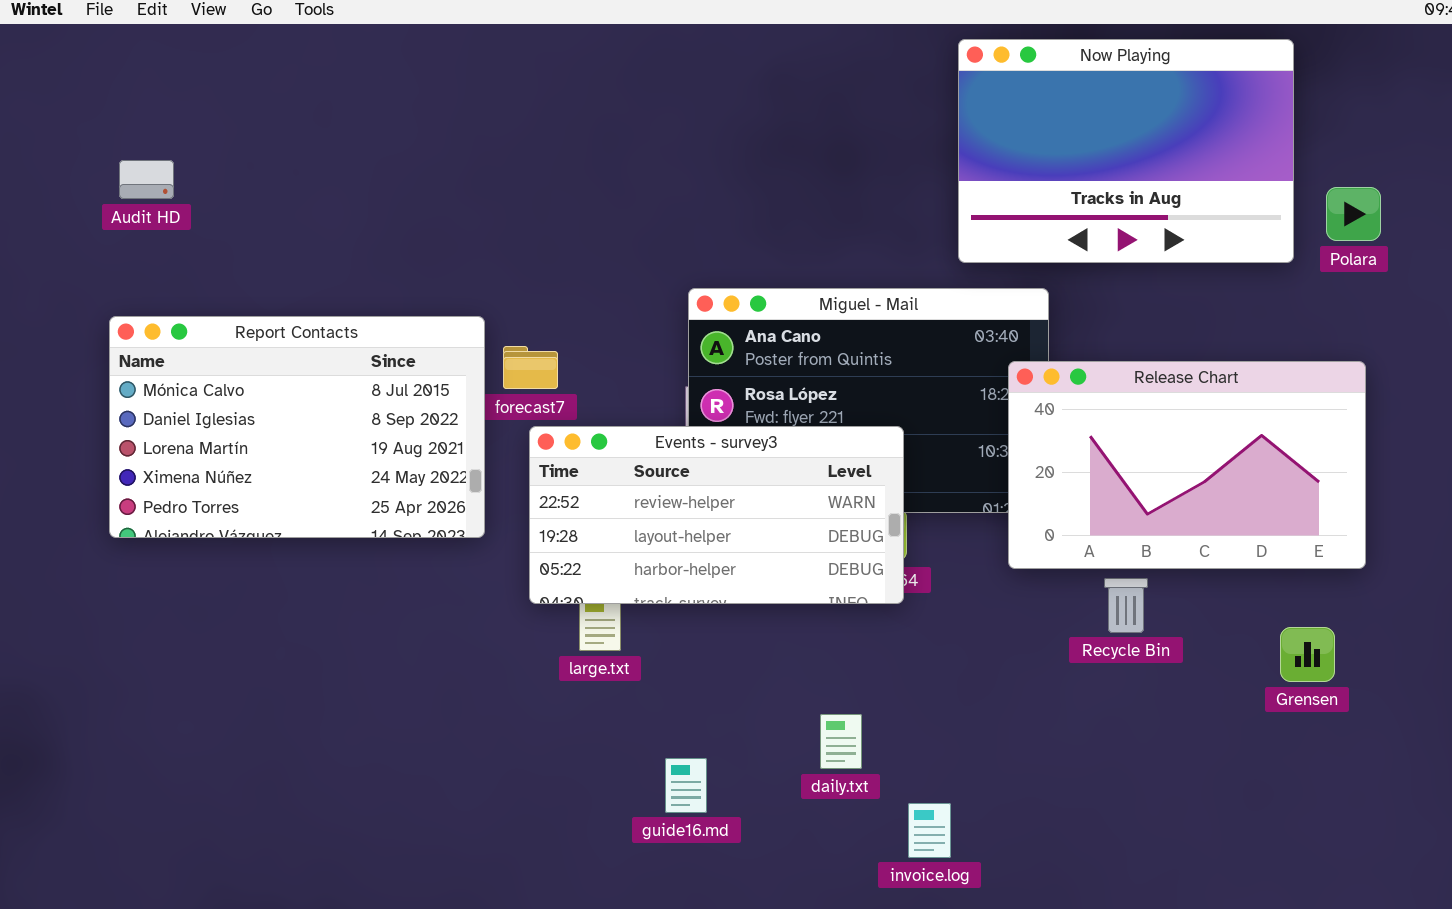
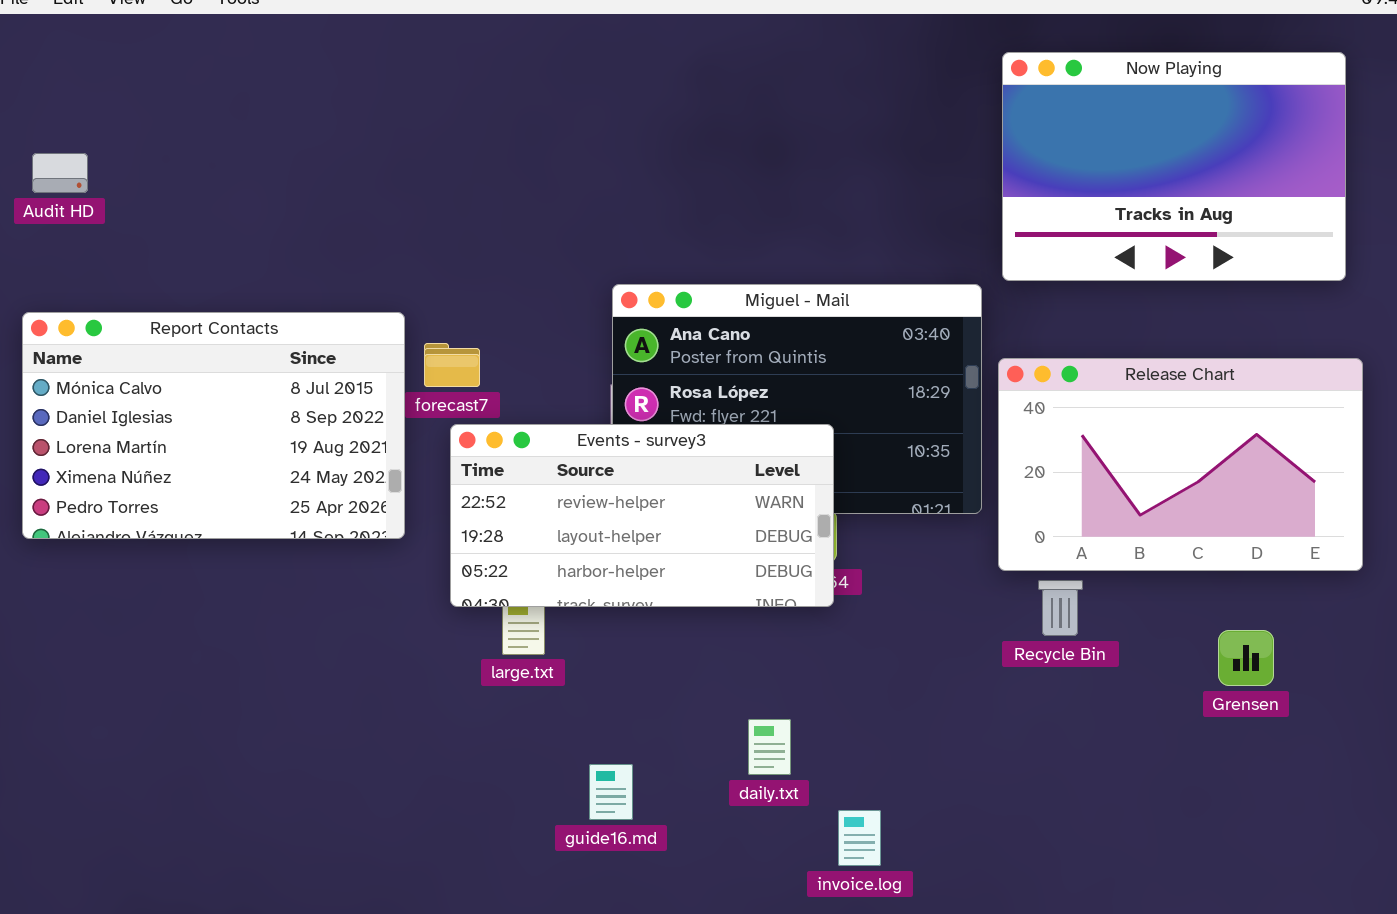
Now Playing: [958,39,1294,263] -> [1002,52,1346,281], moved
Release Chart: [1008,361,1366,569] -> [998,358,1363,571], moved

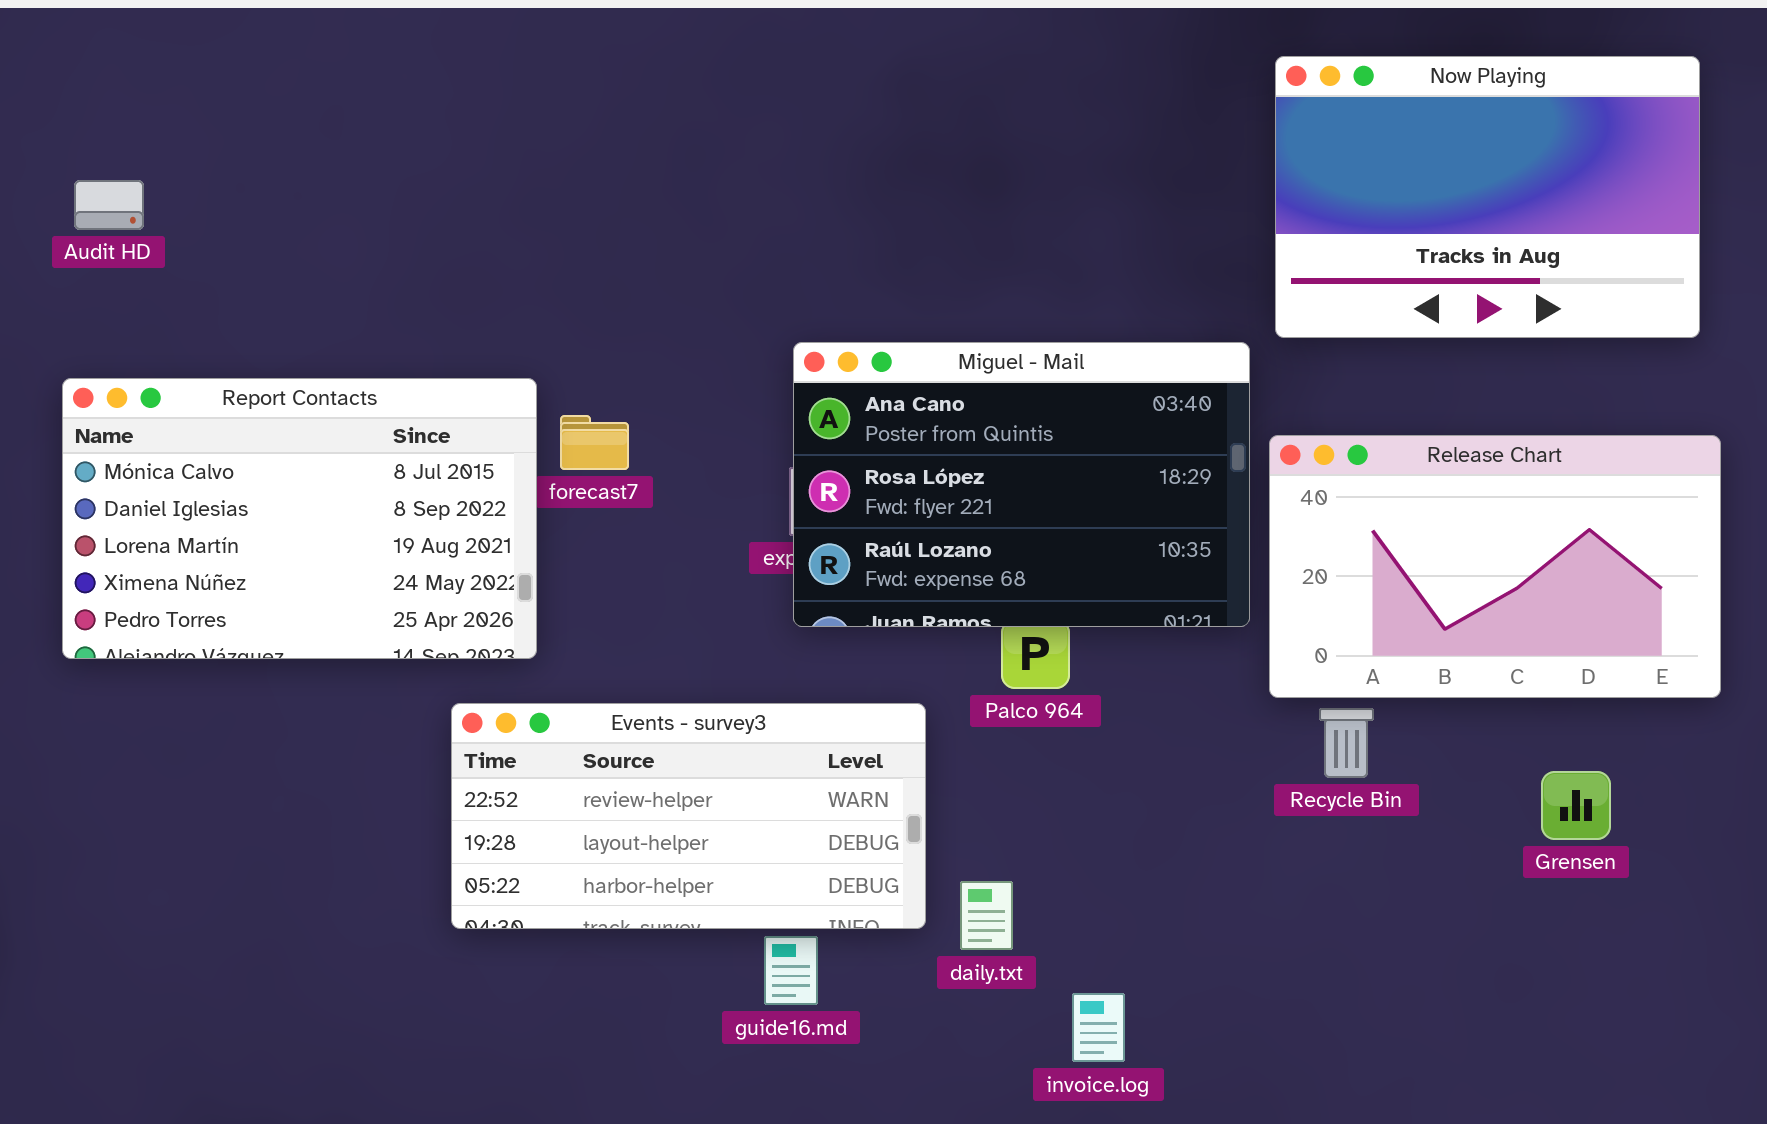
Events - survey3: [450,424,834,607] -> [451,703,926,929], moved

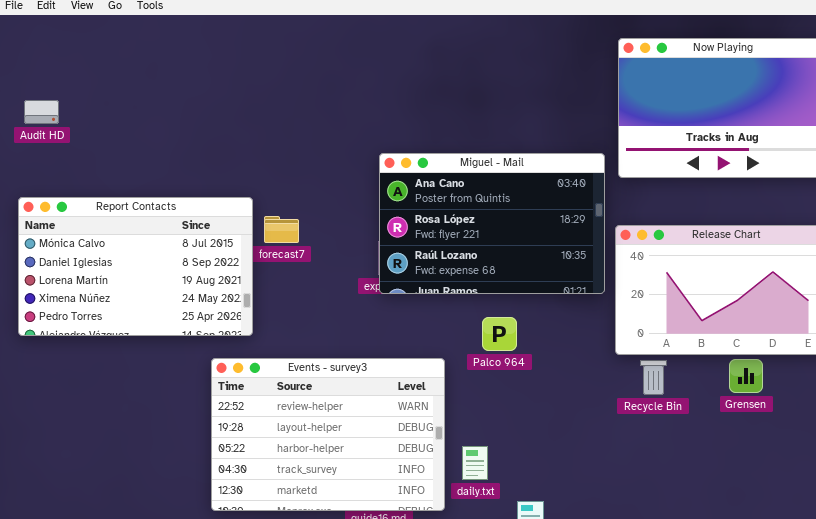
Miguel - Mail: [793,342,1250,627] -> [379,153,605,294], moved
Events - survey3: [451,703,926,929] -> [211,358,445,511], resized
Grensen: [1541,771,1611,840] -> [729,359,763,393], moved

